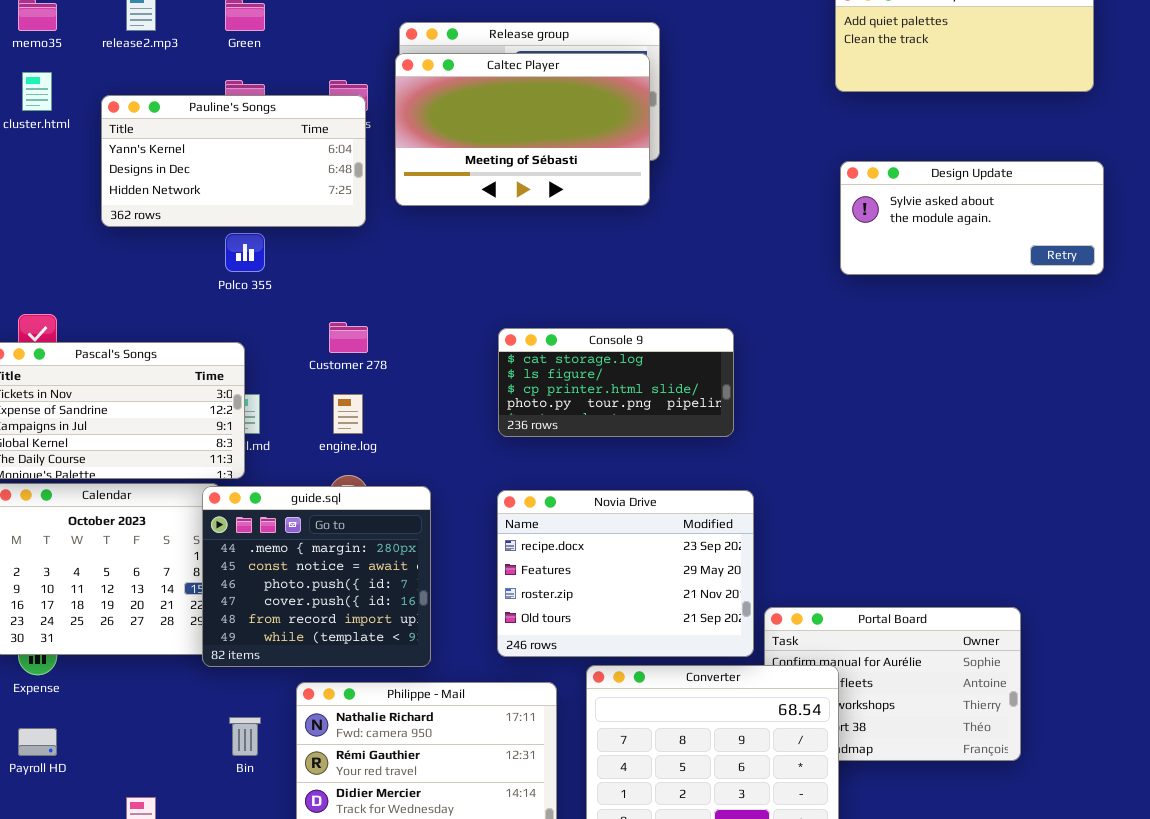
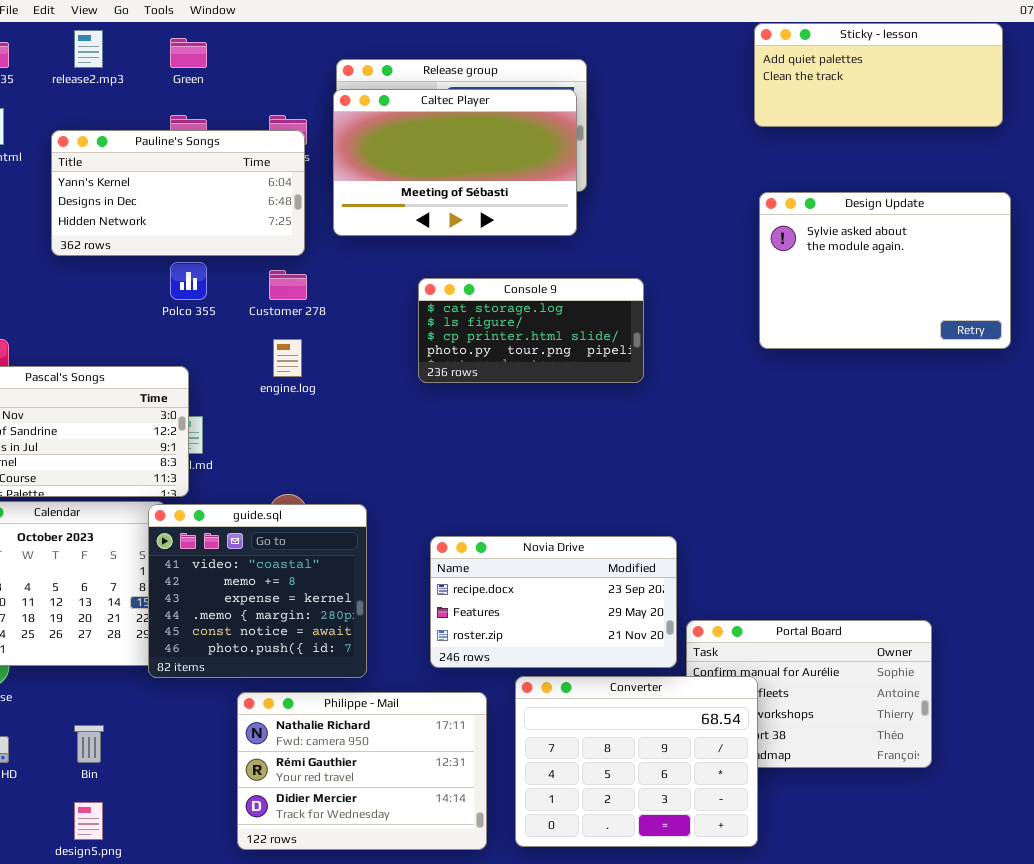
Design Update: [840,161,1104,275] -> [759,192,1011,349], resized
Customer 278: [329,322,368,353] -> [269,270,307,300], moved
Console 9: [498,328,734,437] -> [418,278,644,383], moved
engine.log: [333,394,363,434] -> [273,339,302,377], moved
guide.sql: [202,486,431,667] -> [148,504,367,678], scrolled up 3 rows
Novia Drive: [497,490,754,657] -> [430,536,677,668], resized
Bin: [229,717,261,756] -> [74,725,104,763], moved

